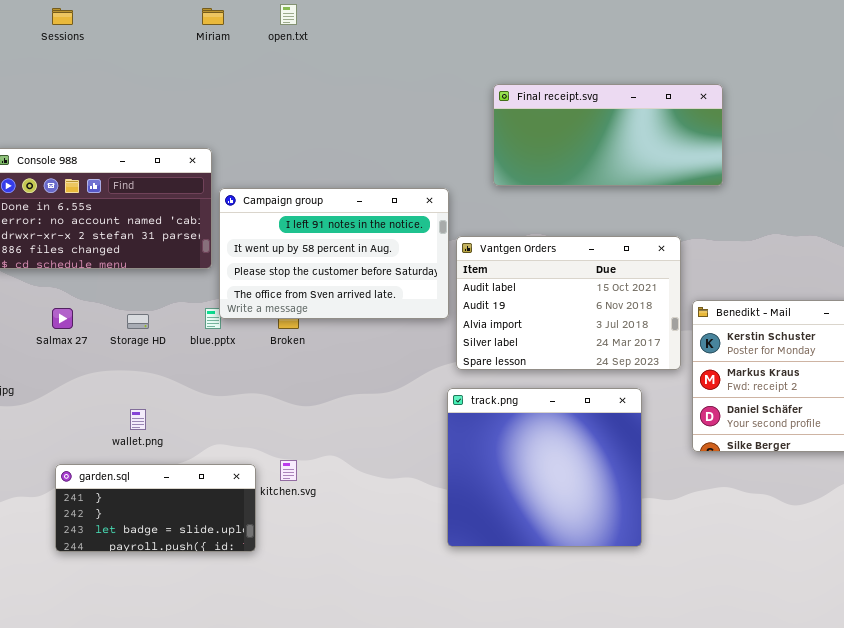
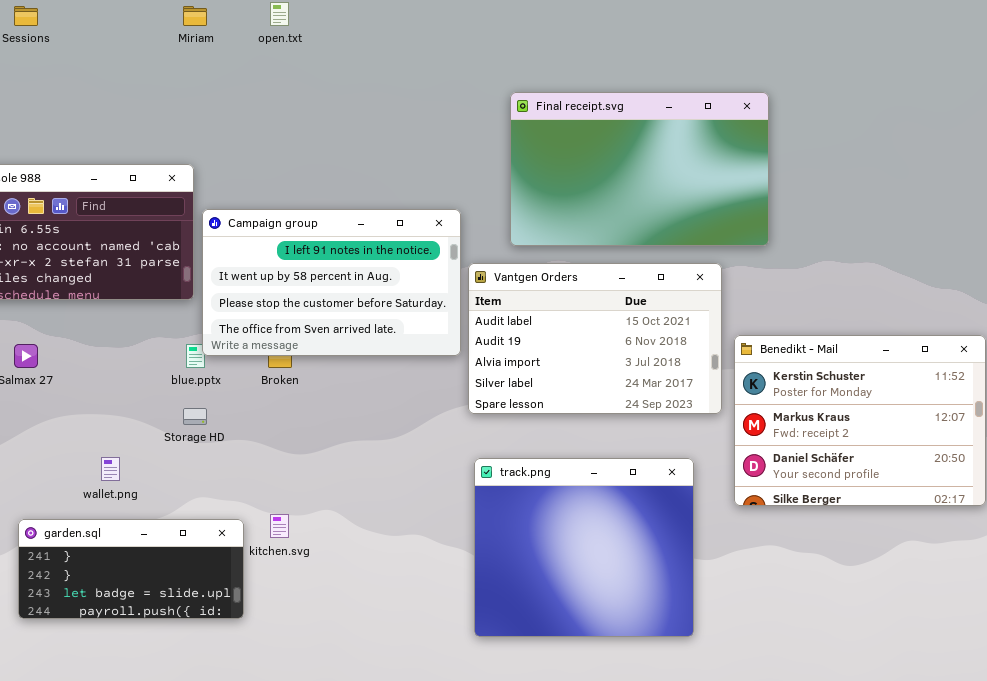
Final receipt.svg: [493,84,723,186] -> [510,92,769,246], resized
Storage HD: [127,314,149,329] -> [183,408,207,425], moved
track.png: [447,388,642,547] -> [474,458,694,637], moved

